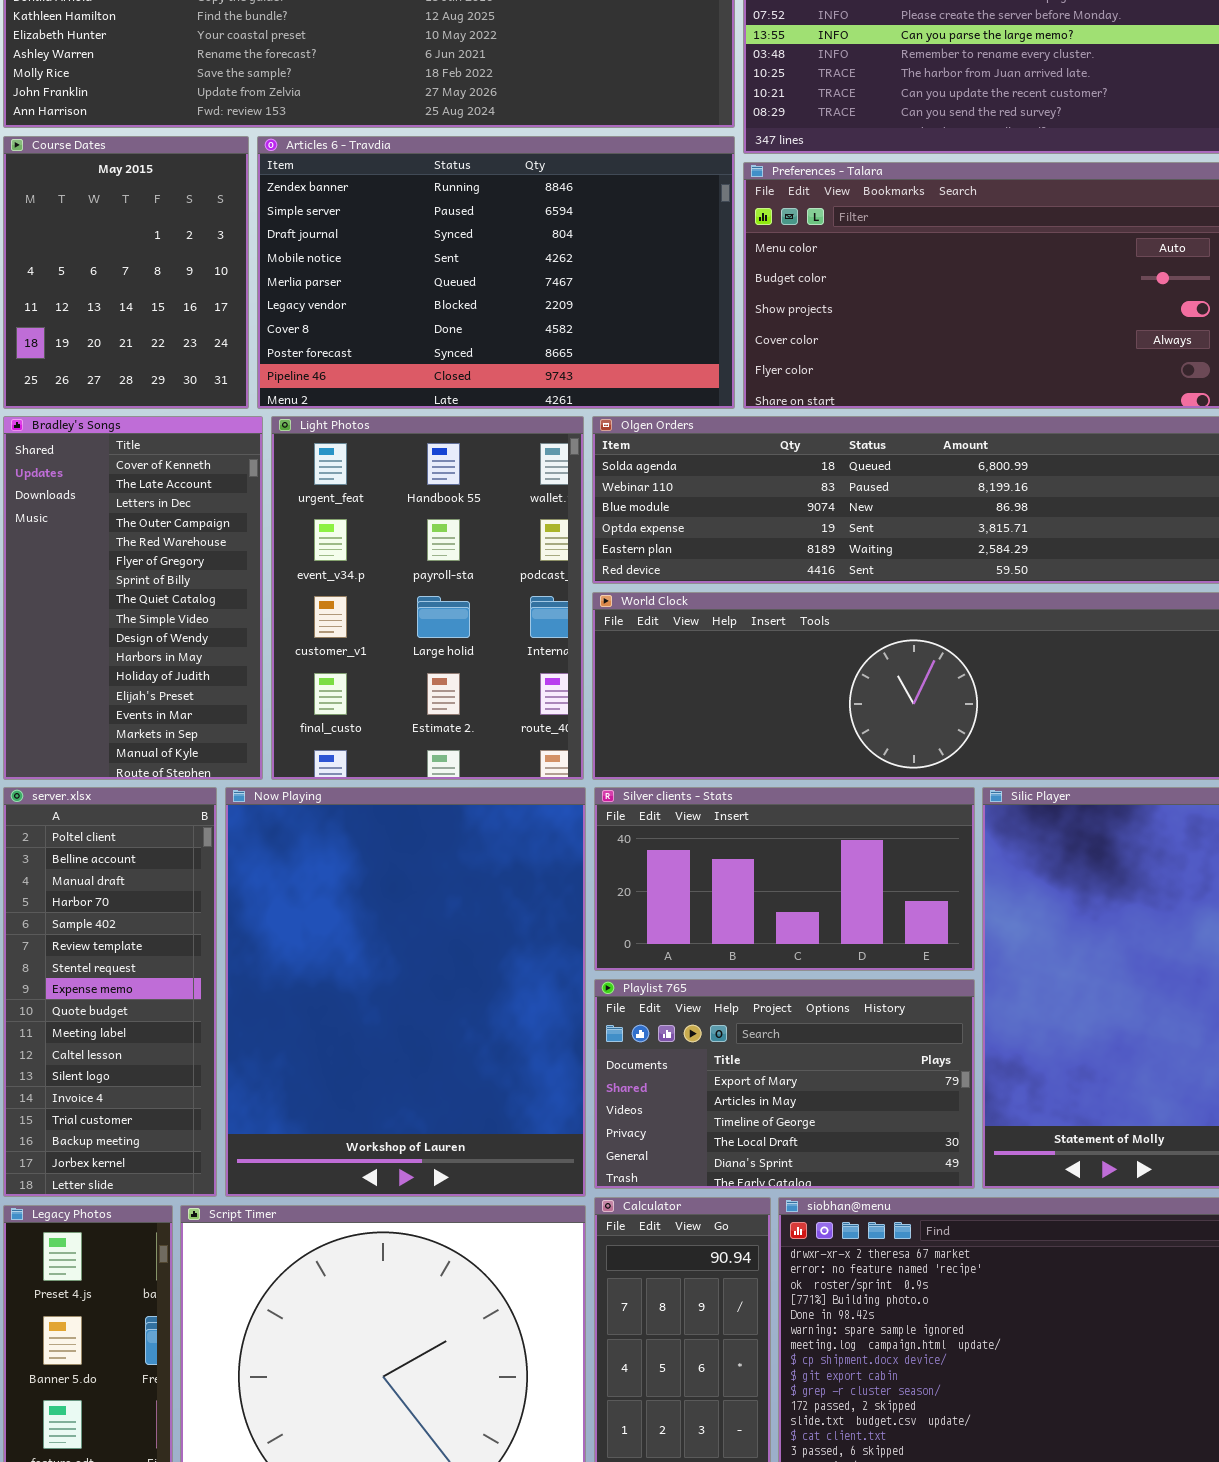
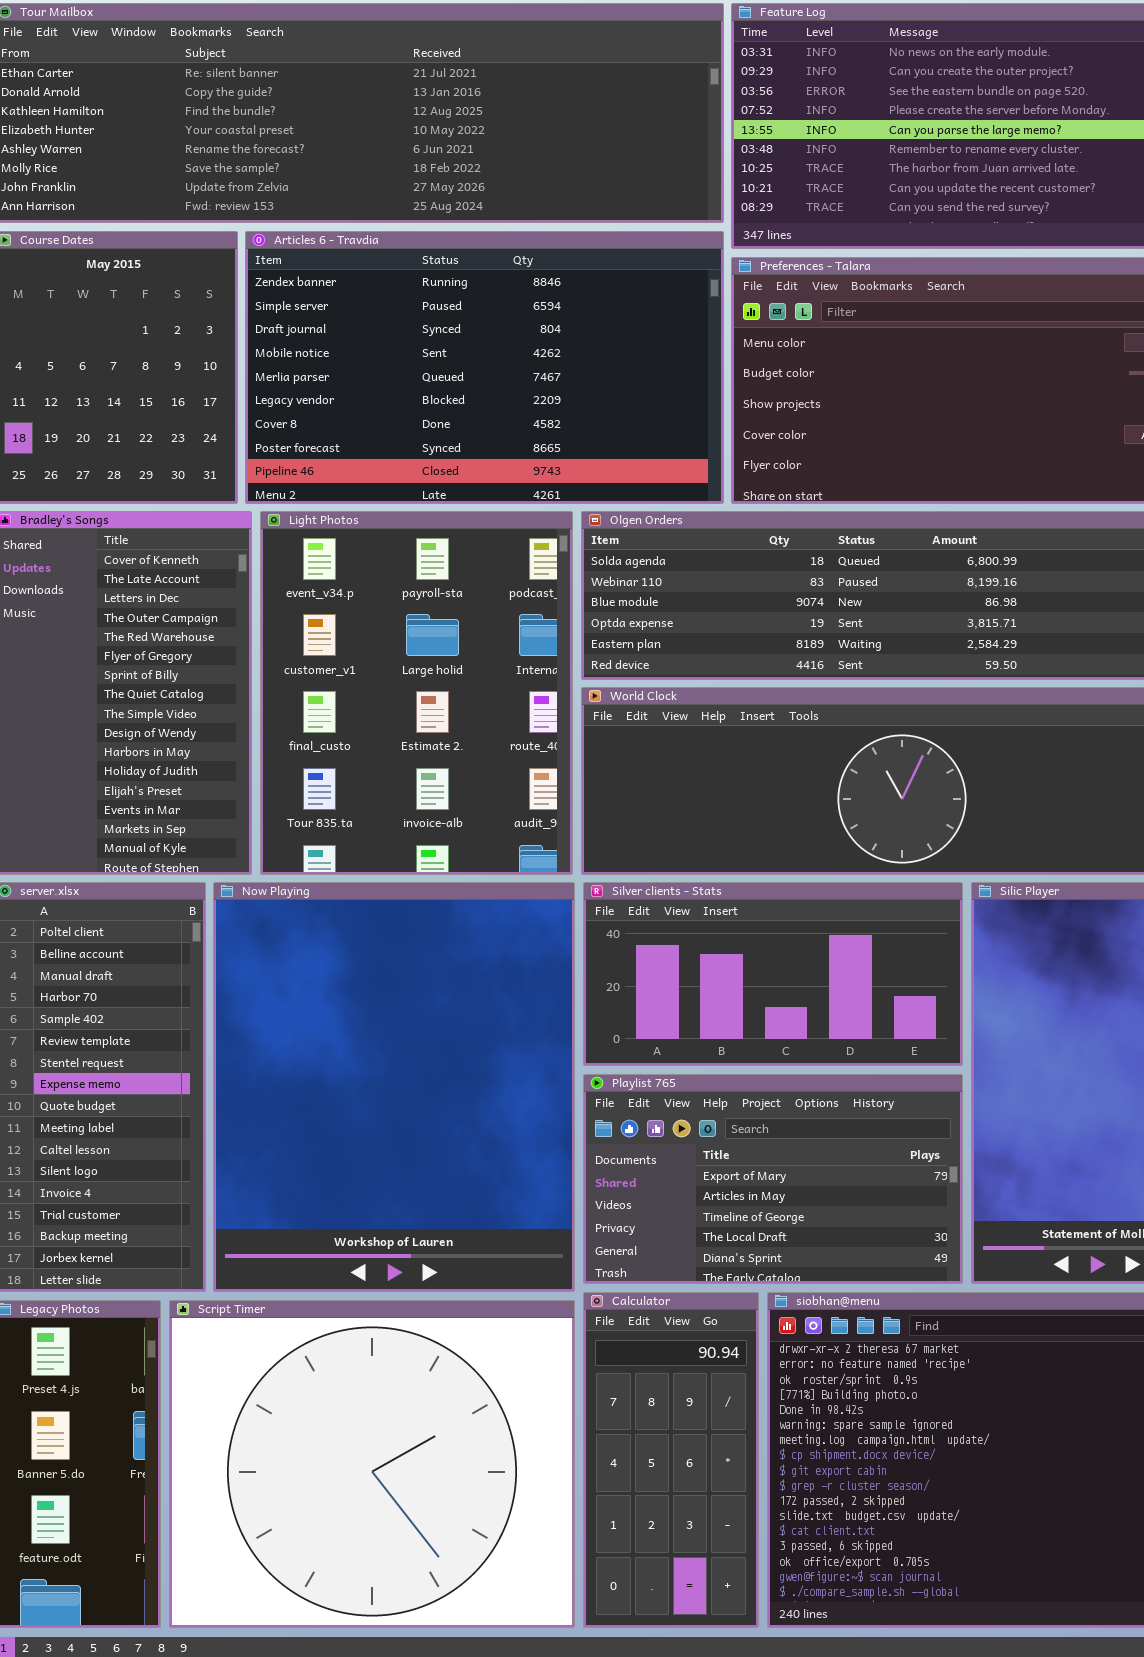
Light Photos: [271,416,584,780] -> [260,511,573,875], scrolled down 1 row

